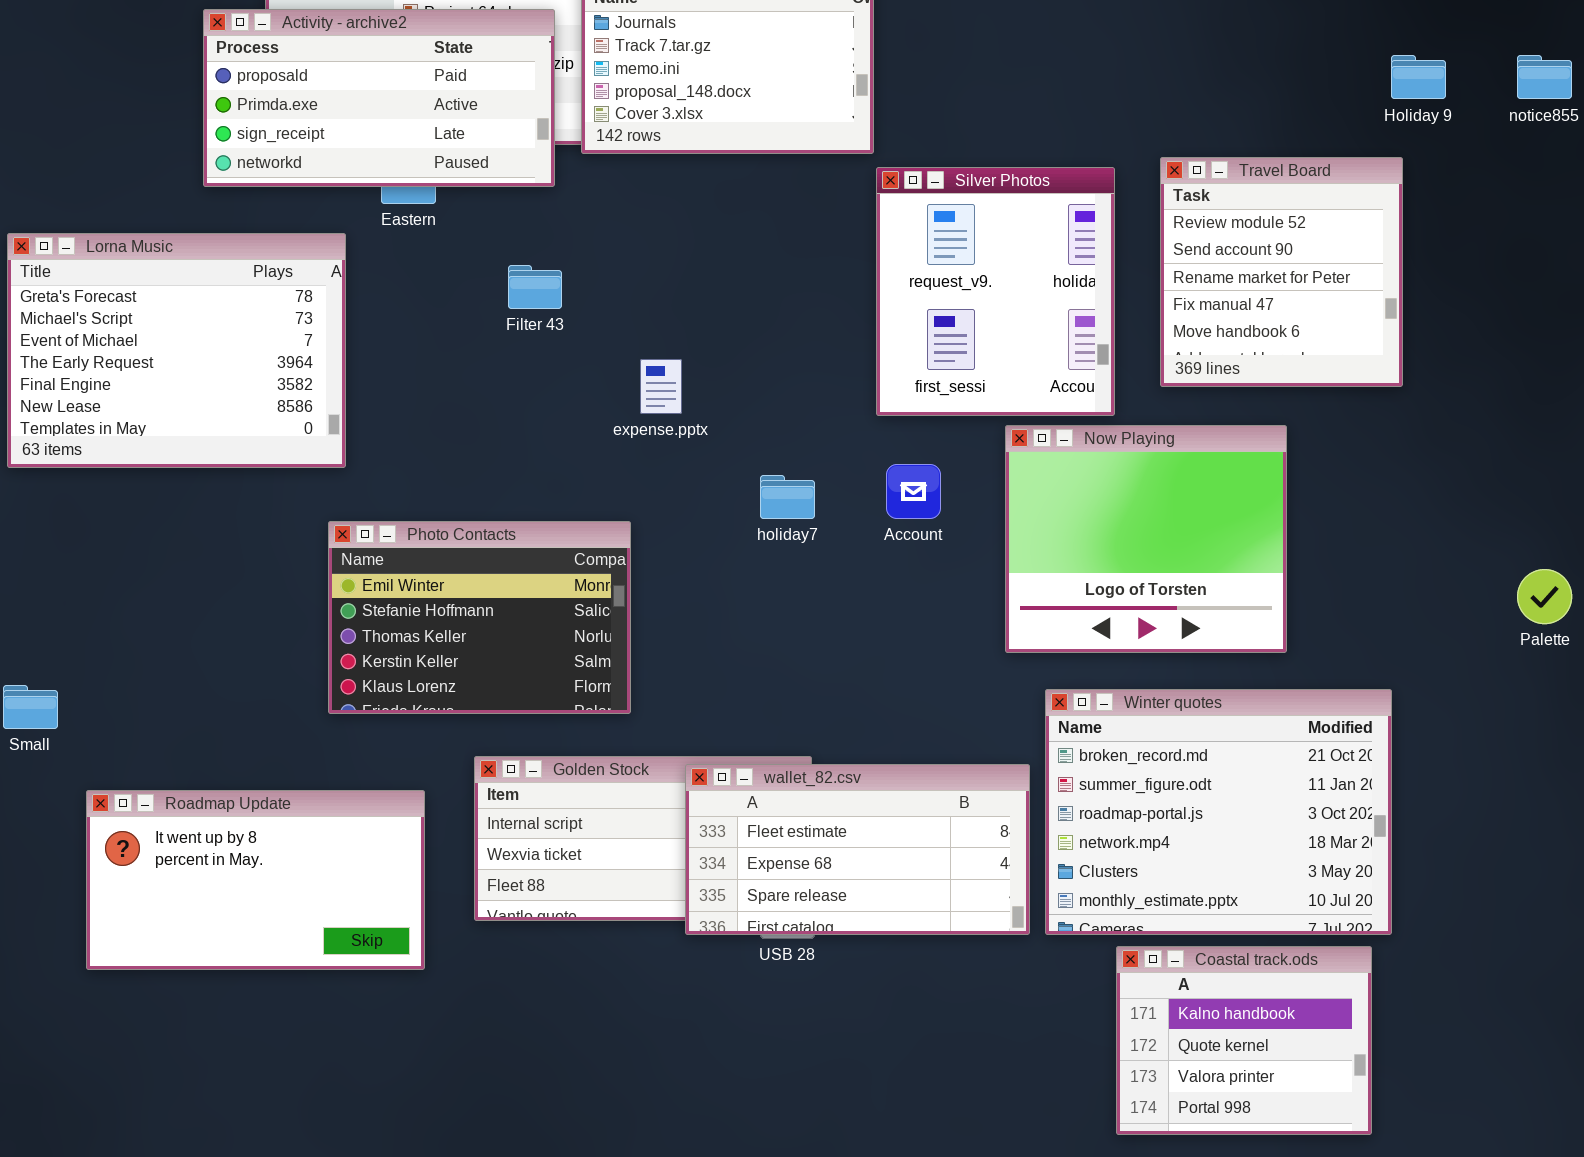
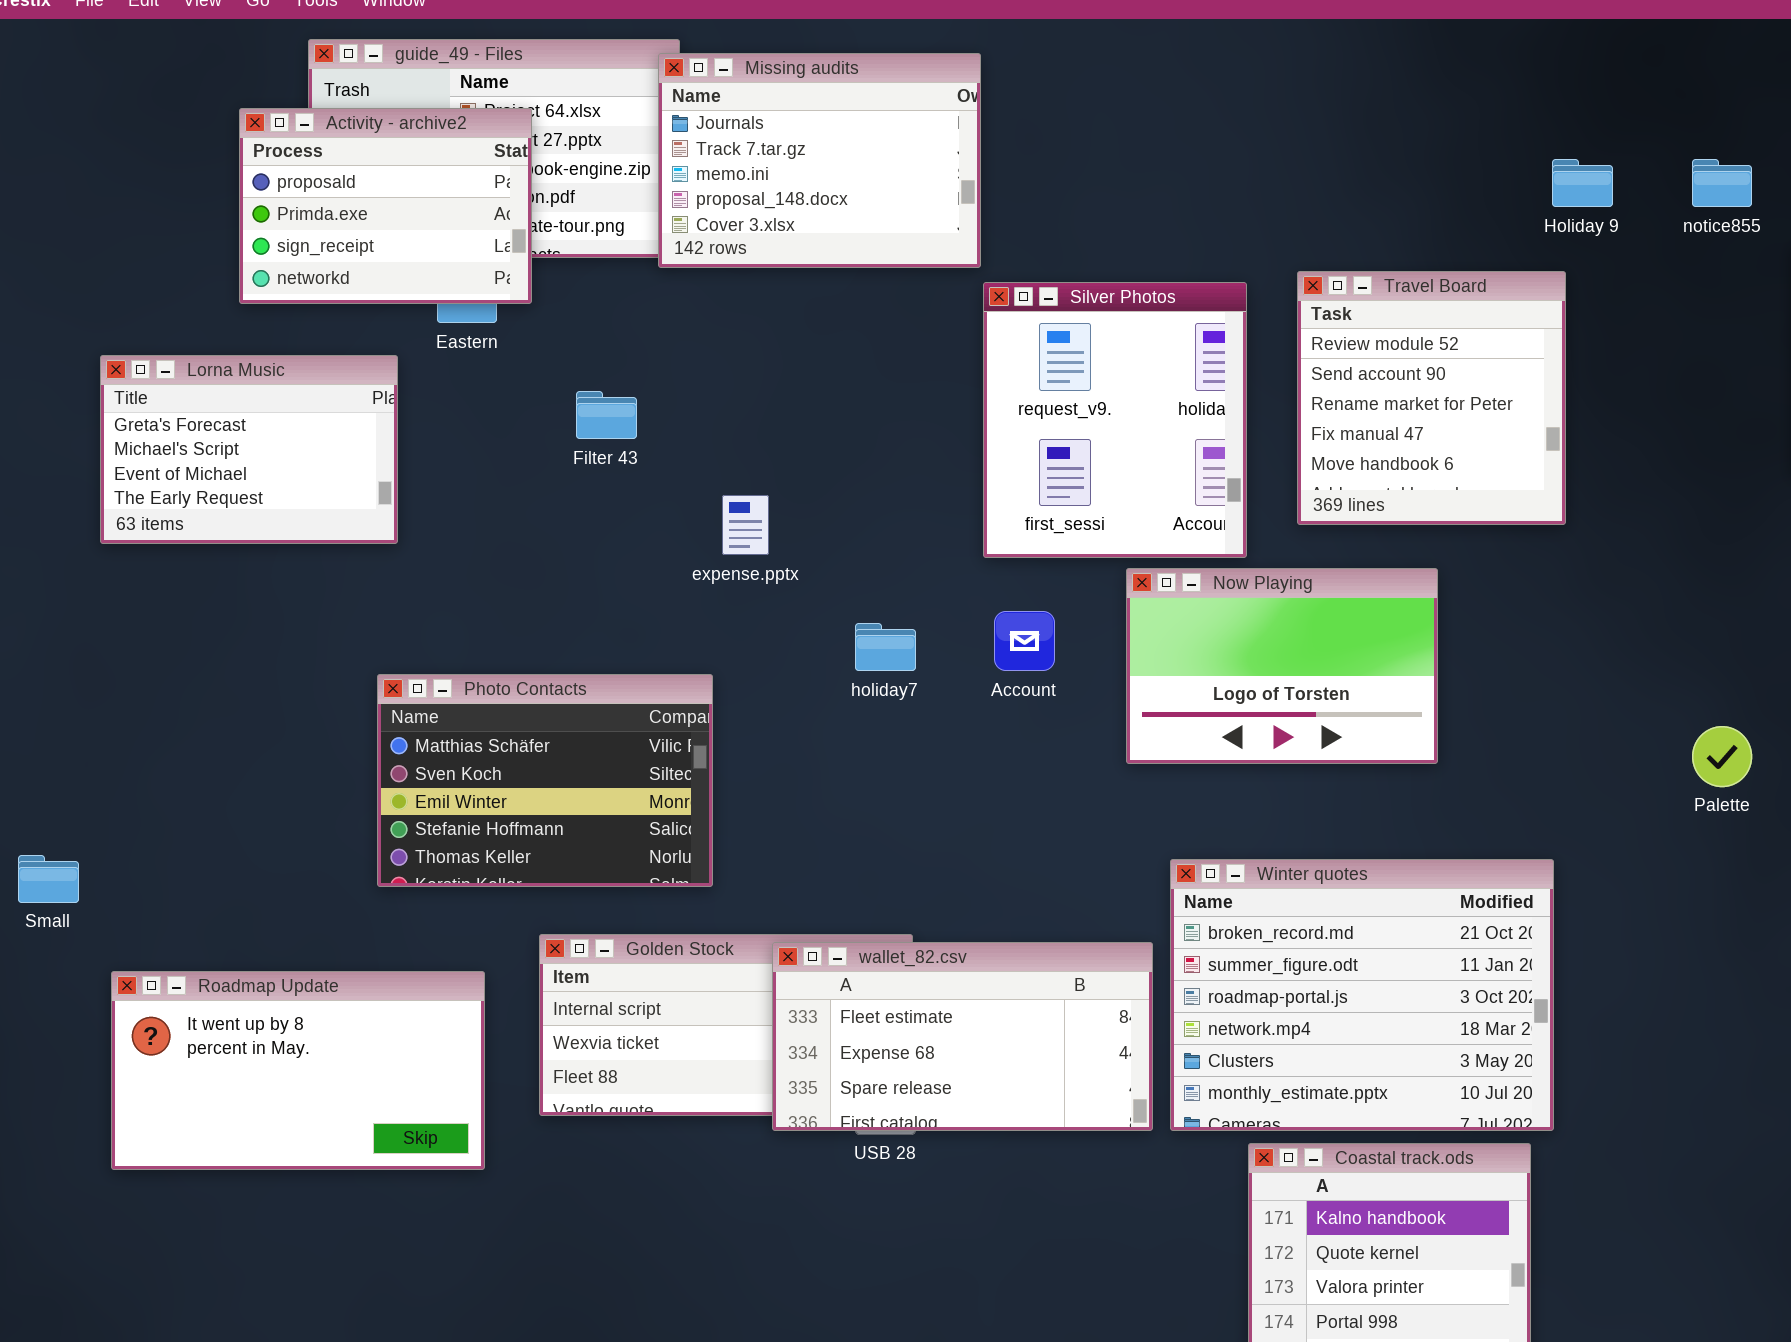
Activity - archive2: [203,9,555,187] -> [239,108,532,304], resized
Lorna Music: [7,233,346,468] -> [100,355,398,544], resized
Now Playing: [1005,425,1287,653] -> [1126,568,1438,764], resized
Photo Contacts: [328,521,631,714] -> [377,674,713,887], scrolled up 2 rows

